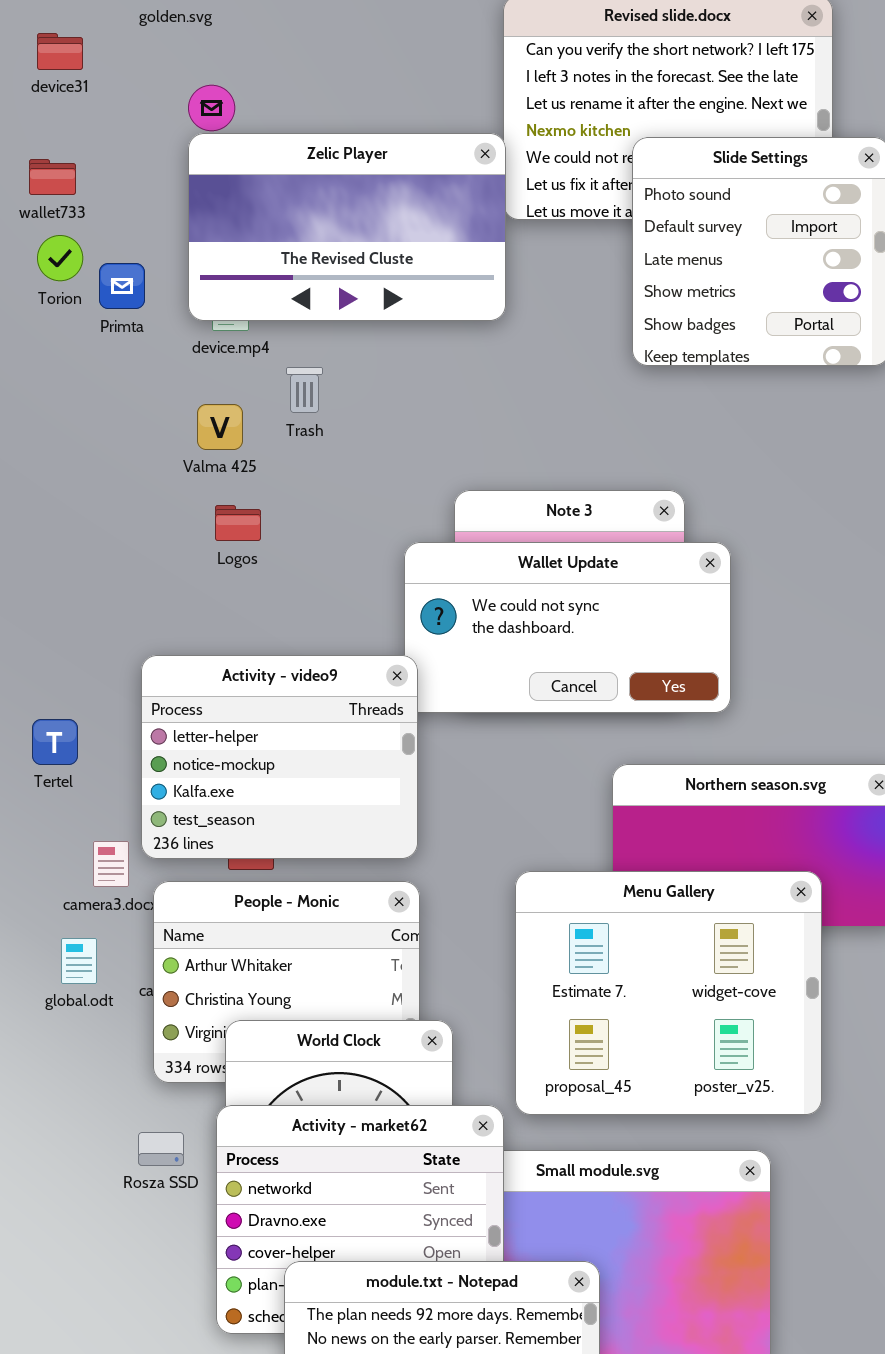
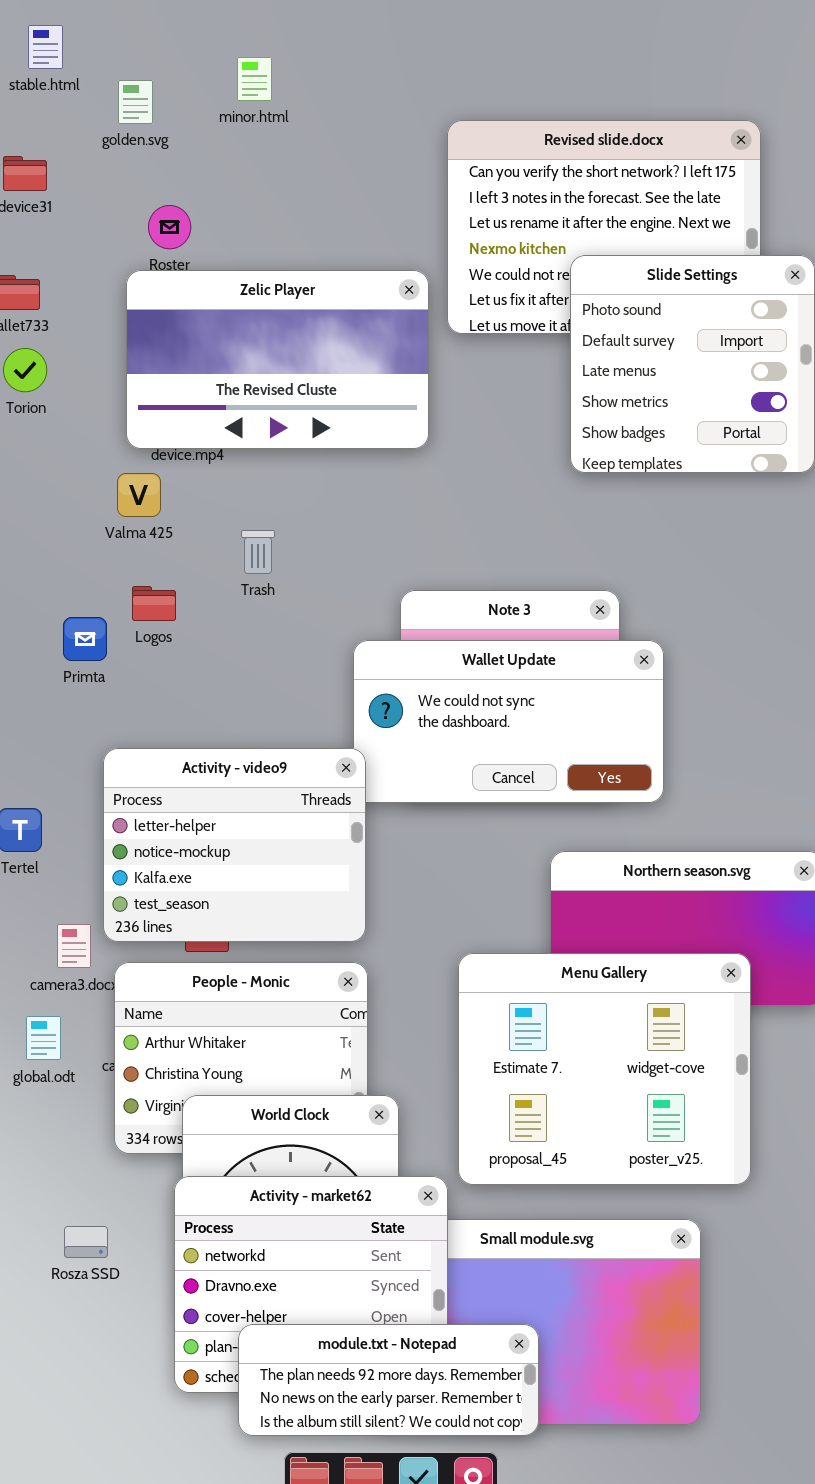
Zelic Player: [188,133,506,321] -> [126,270,429,449], moved
Primta: [99,263,145,309] -> [63,617,107,661], moved
Trash: [286,367,323,413] -> [241,530,275,574], moved
Valma 425: [197,404,243,450] -> [117,473,161,517], moved
Logos: [215,505,261,541] -> [132,586,176,621], moved
Rosza SSD: [138,1132,184,1166] -> [64,1226,108,1258], moved

